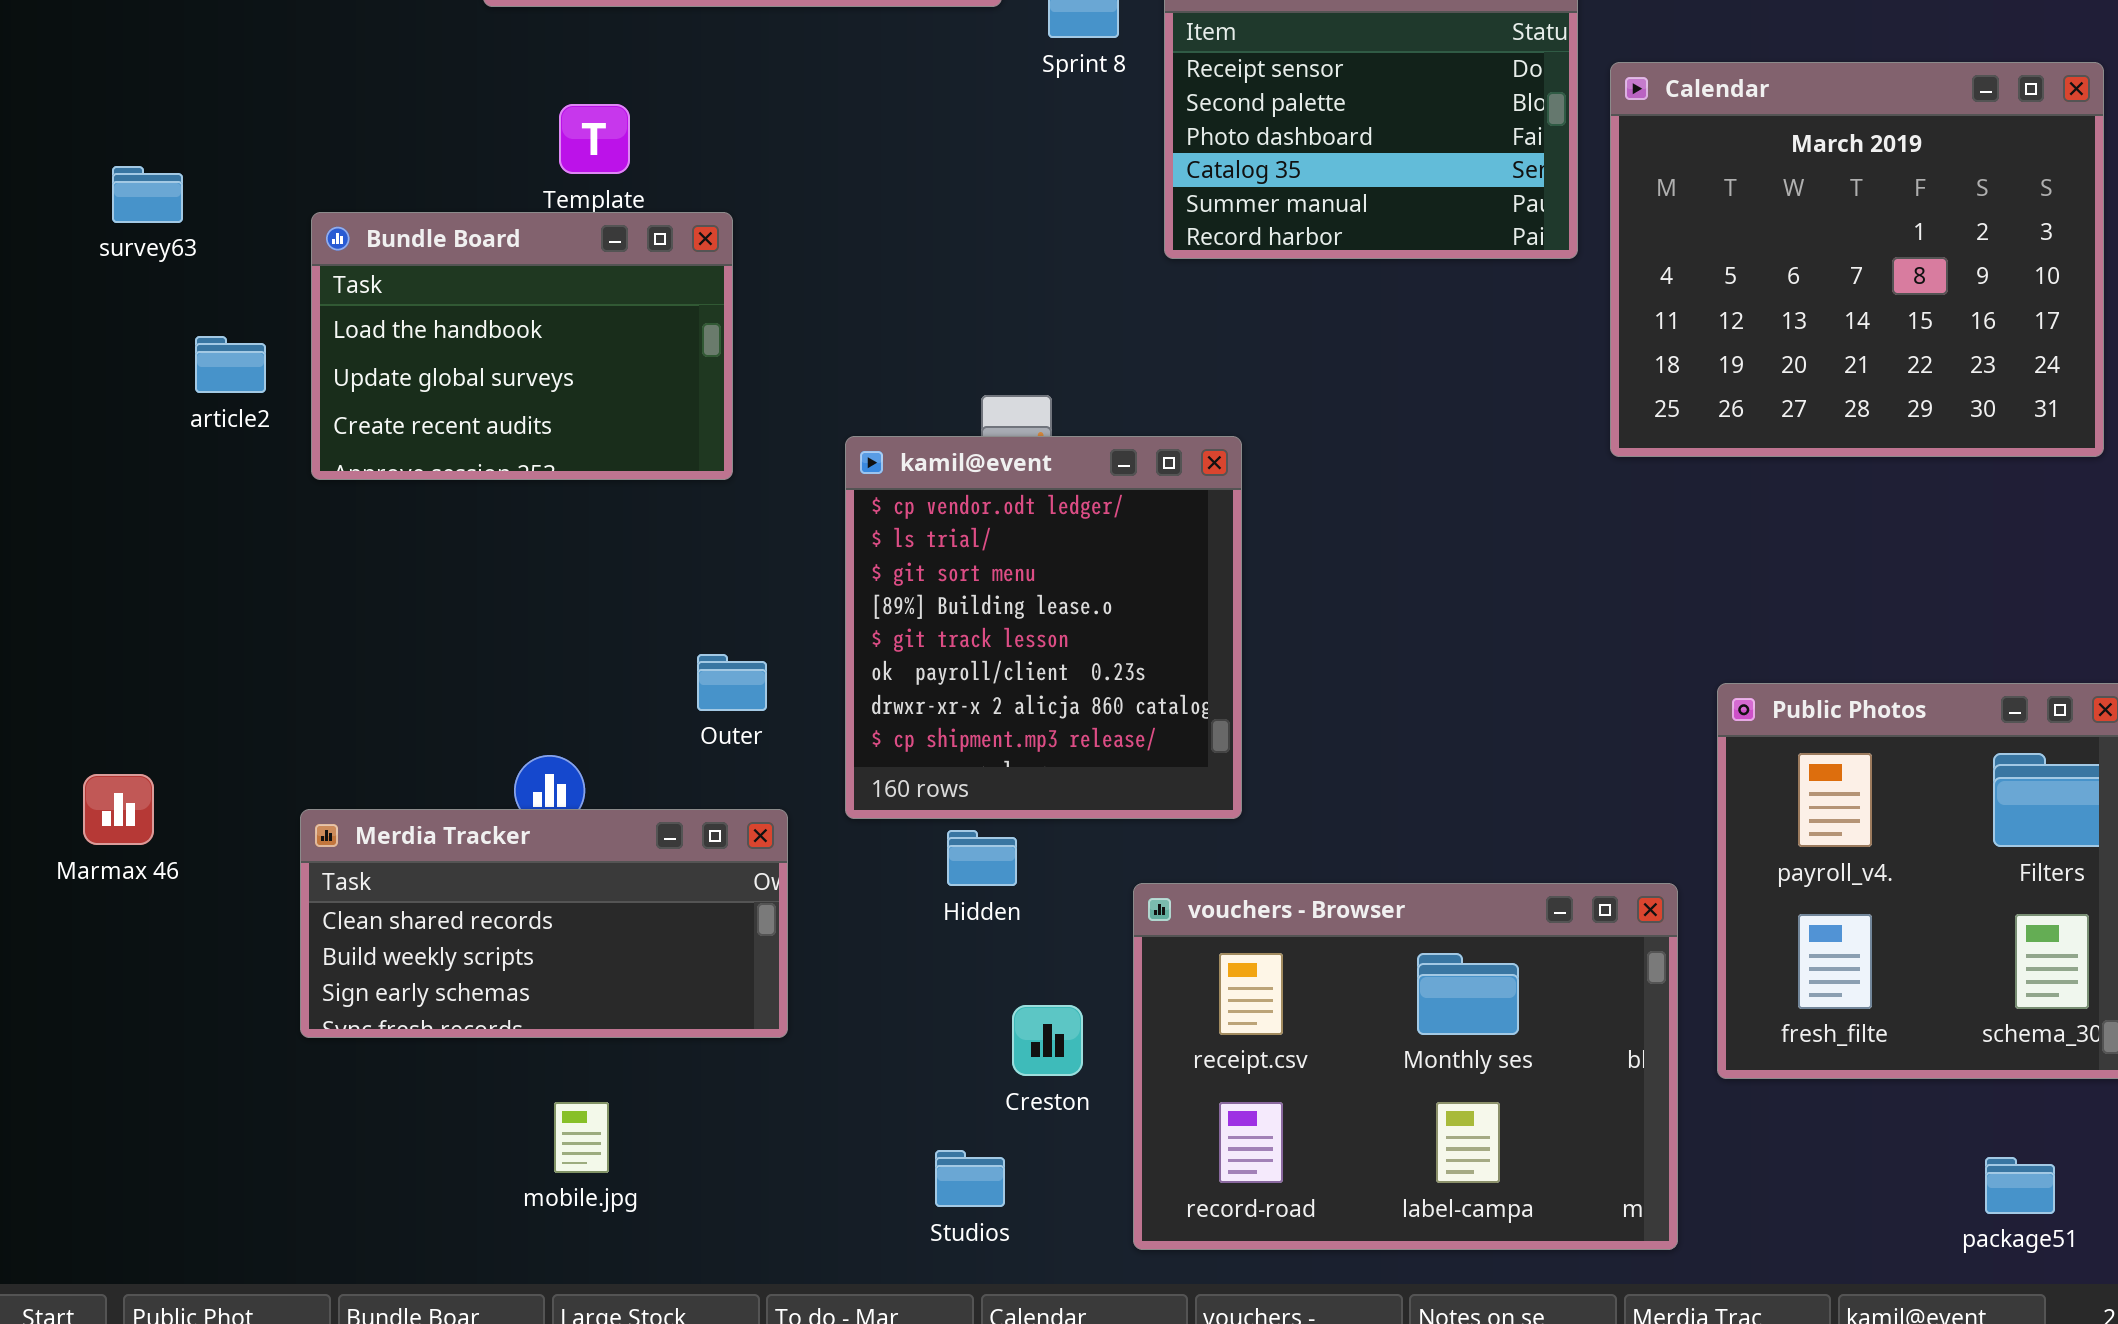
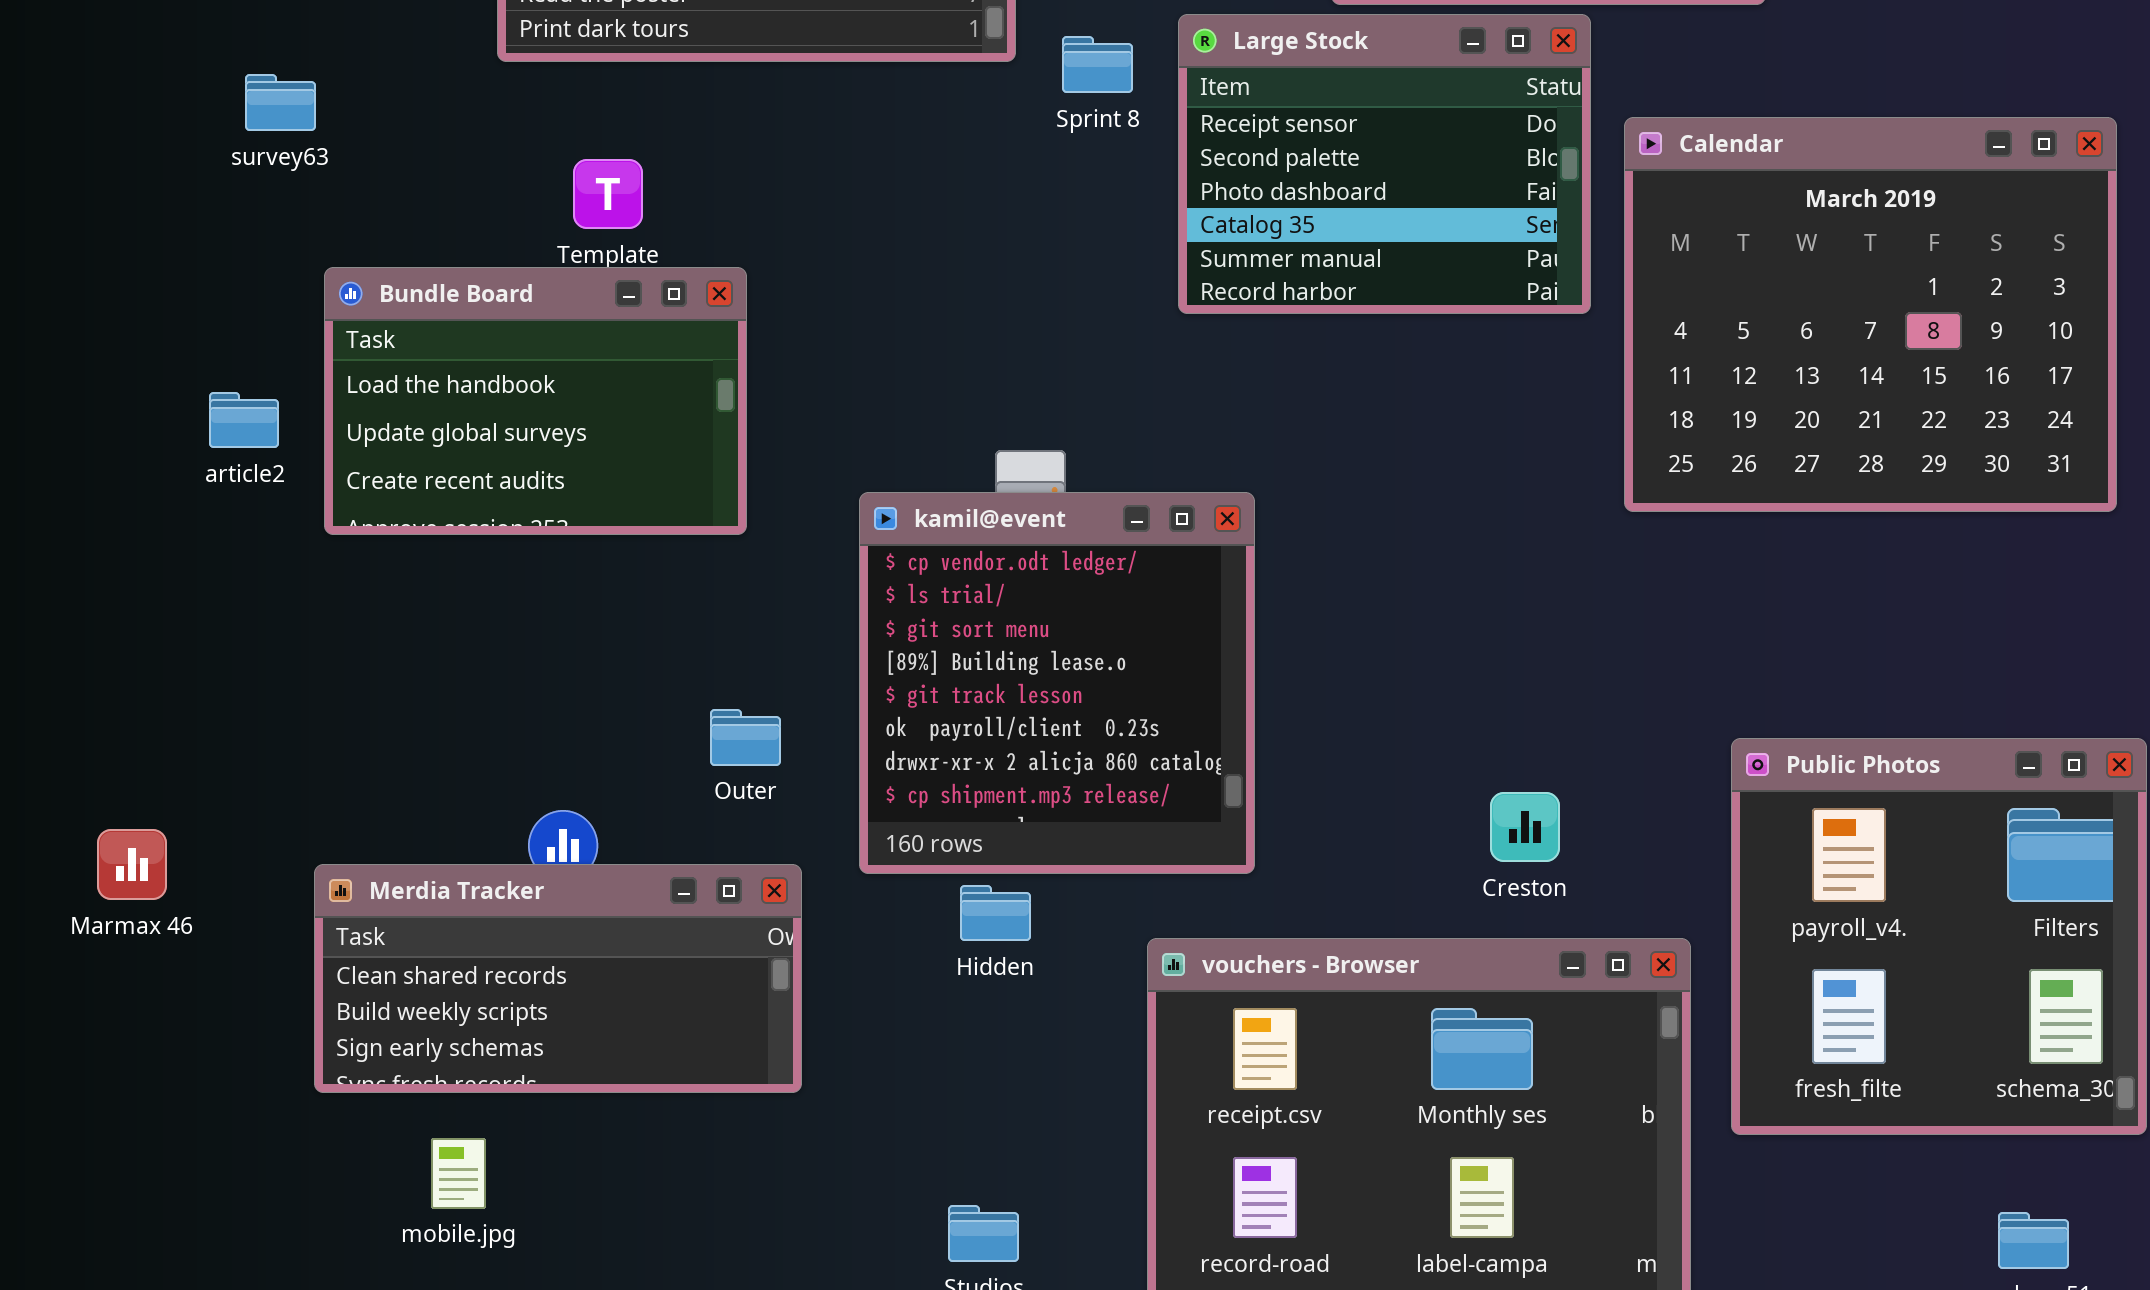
survey63: [112,166,183,223] -> [245,74,316,131], moved
Creston: [1012,1005,1083,1076] -> [1490,792,1560,862], moved
mobile.jpg: [554,1102,609,1173] -> [431,1138,486,1209], moved

